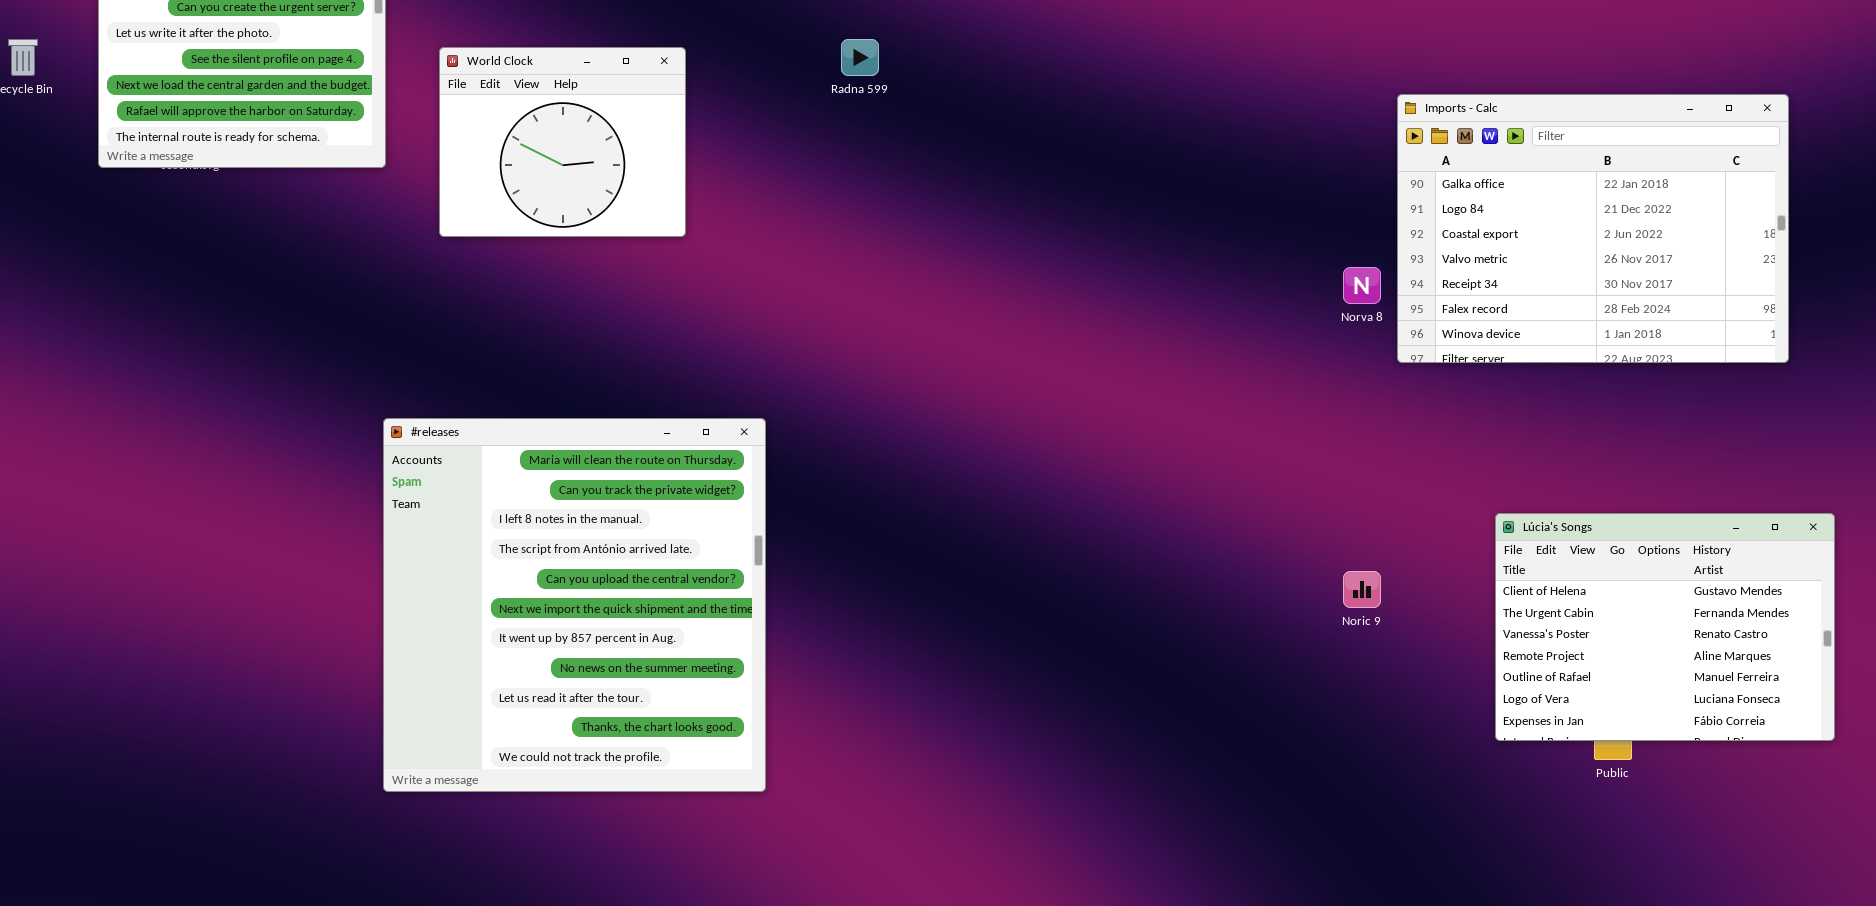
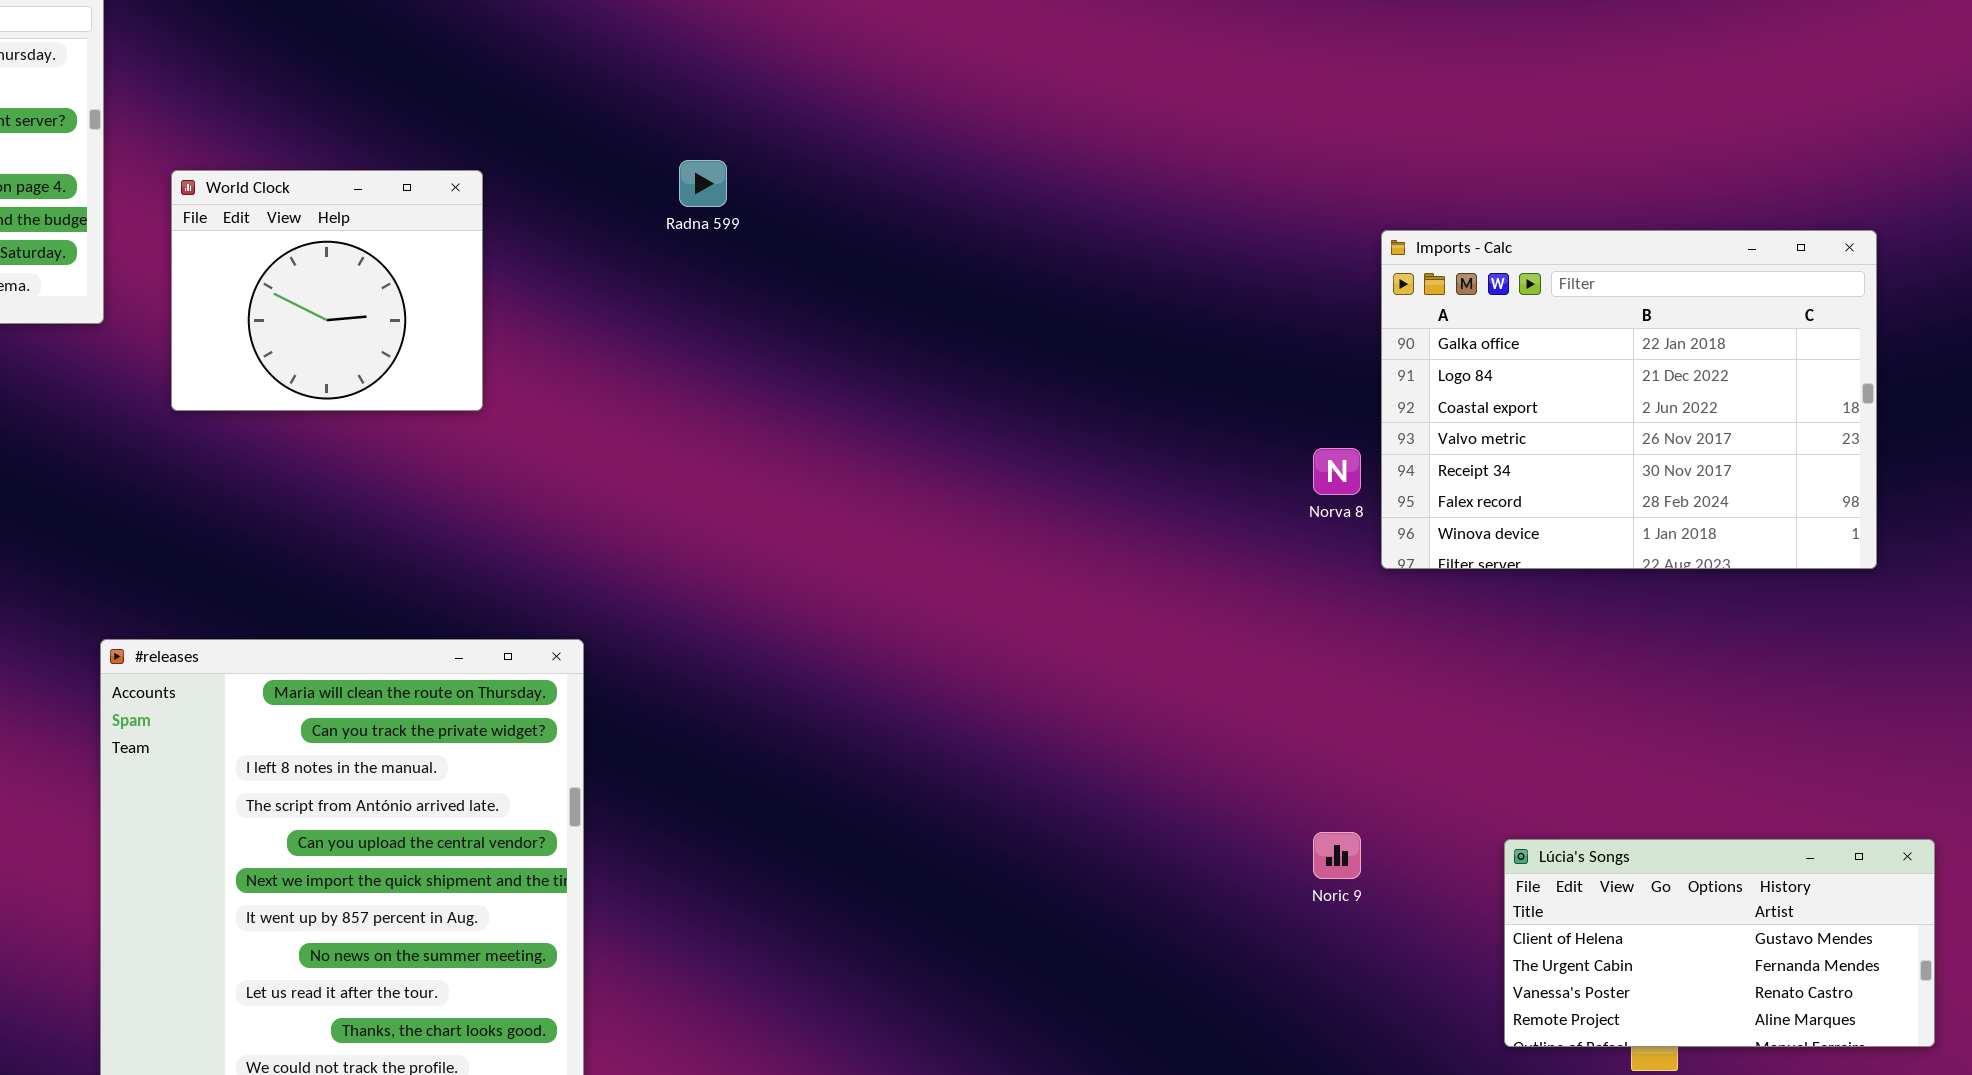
Lúcia's Songs: [1495,513,1835,741] -> [1504,839,1935,1047], resized

